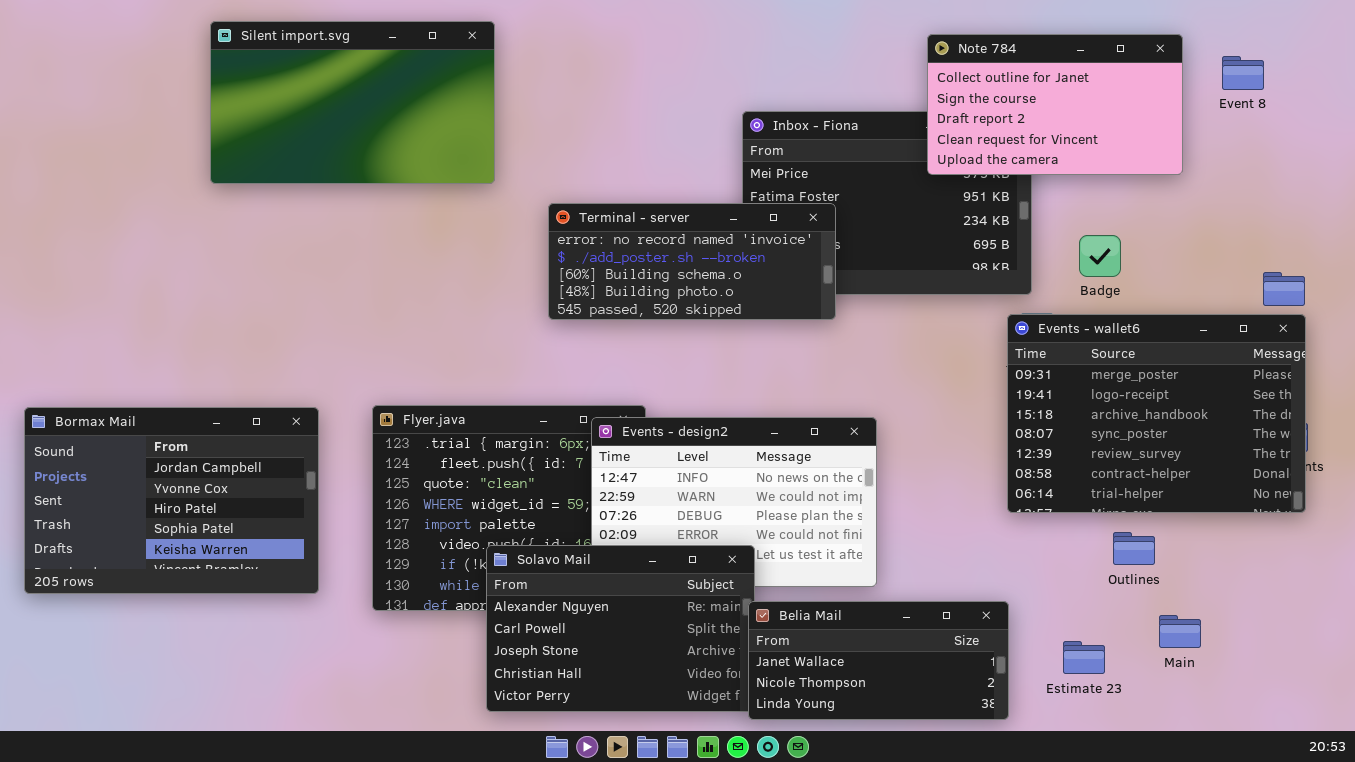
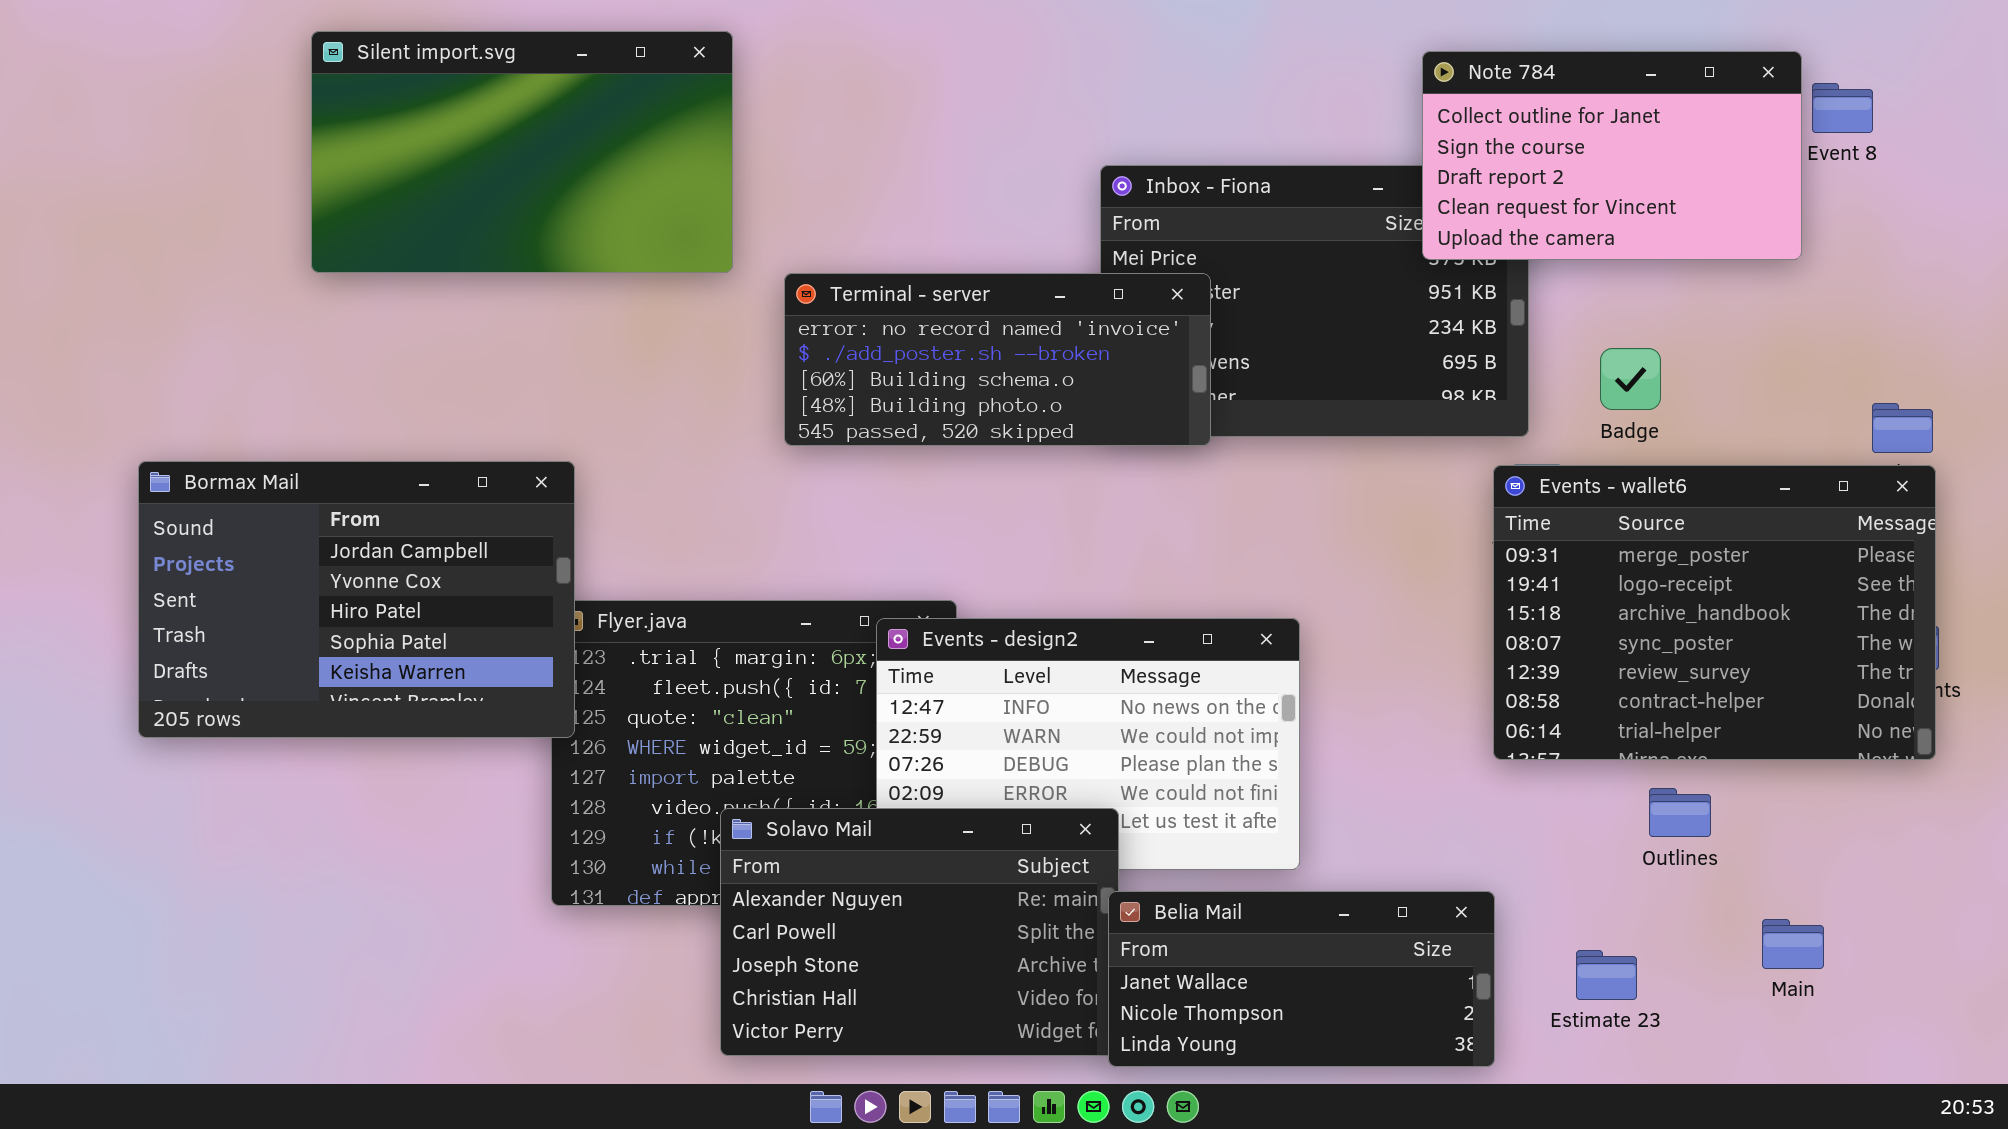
Note 784: [927,34,1183,175] -> [1422,51,1802,260], moved
Terminal - server: [548,203,836,320] -> [784,273,1211,446], moved
Bormax Mail: [24,407,319,594] -> [138,461,575,738], moved
Main: [1159,615,1201,648] -> [1762,919,1824,969], moved

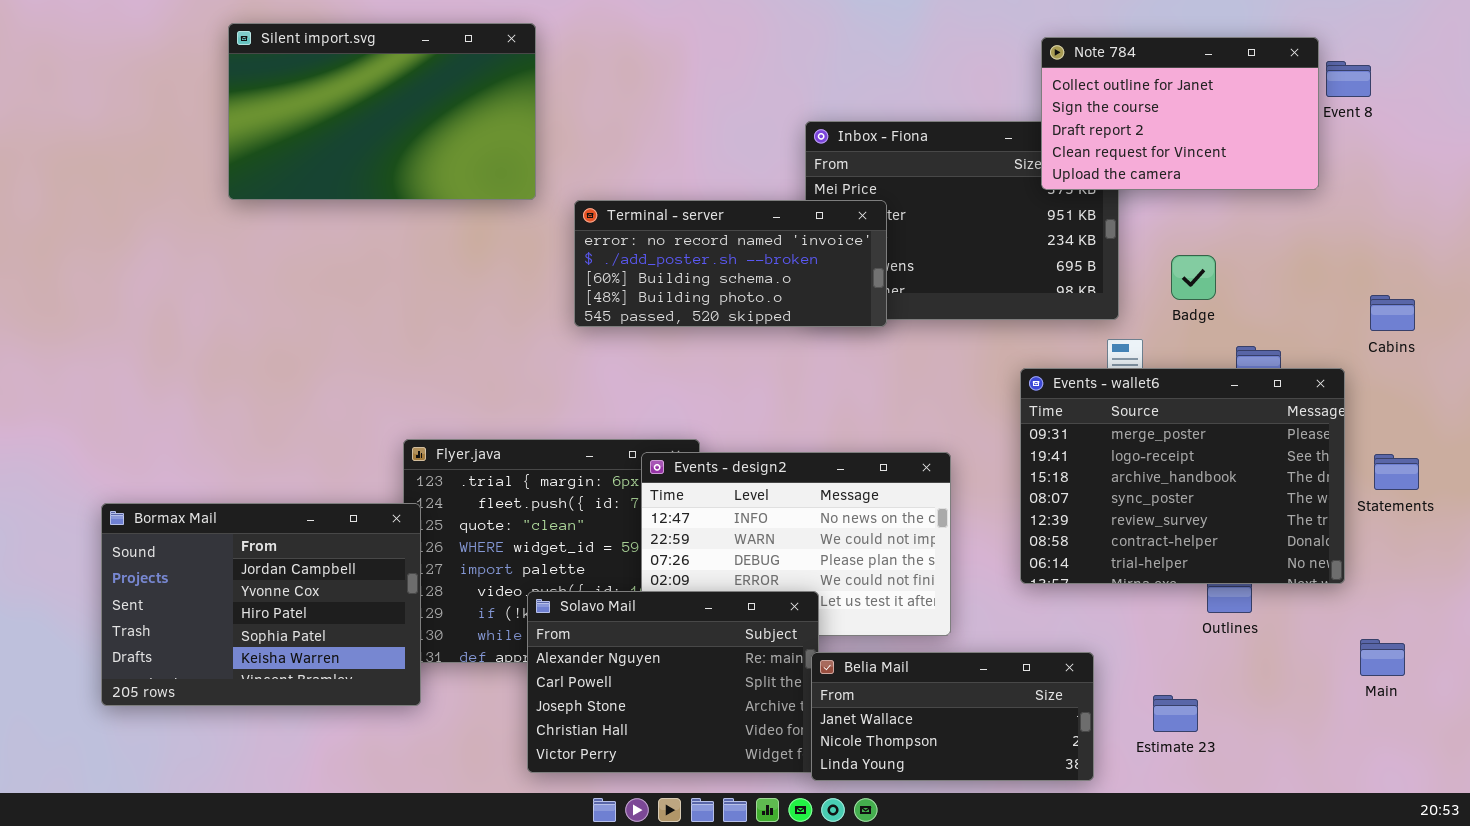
Bormax Mail: [138,461,575,738] -> [101,503,421,706], moved
Events - wallet6: [1493,465,1936,760] -> [1020,368,1345,584], moved
Main: [1762,919,1824,969] -> [1360,639,1405,676], moved

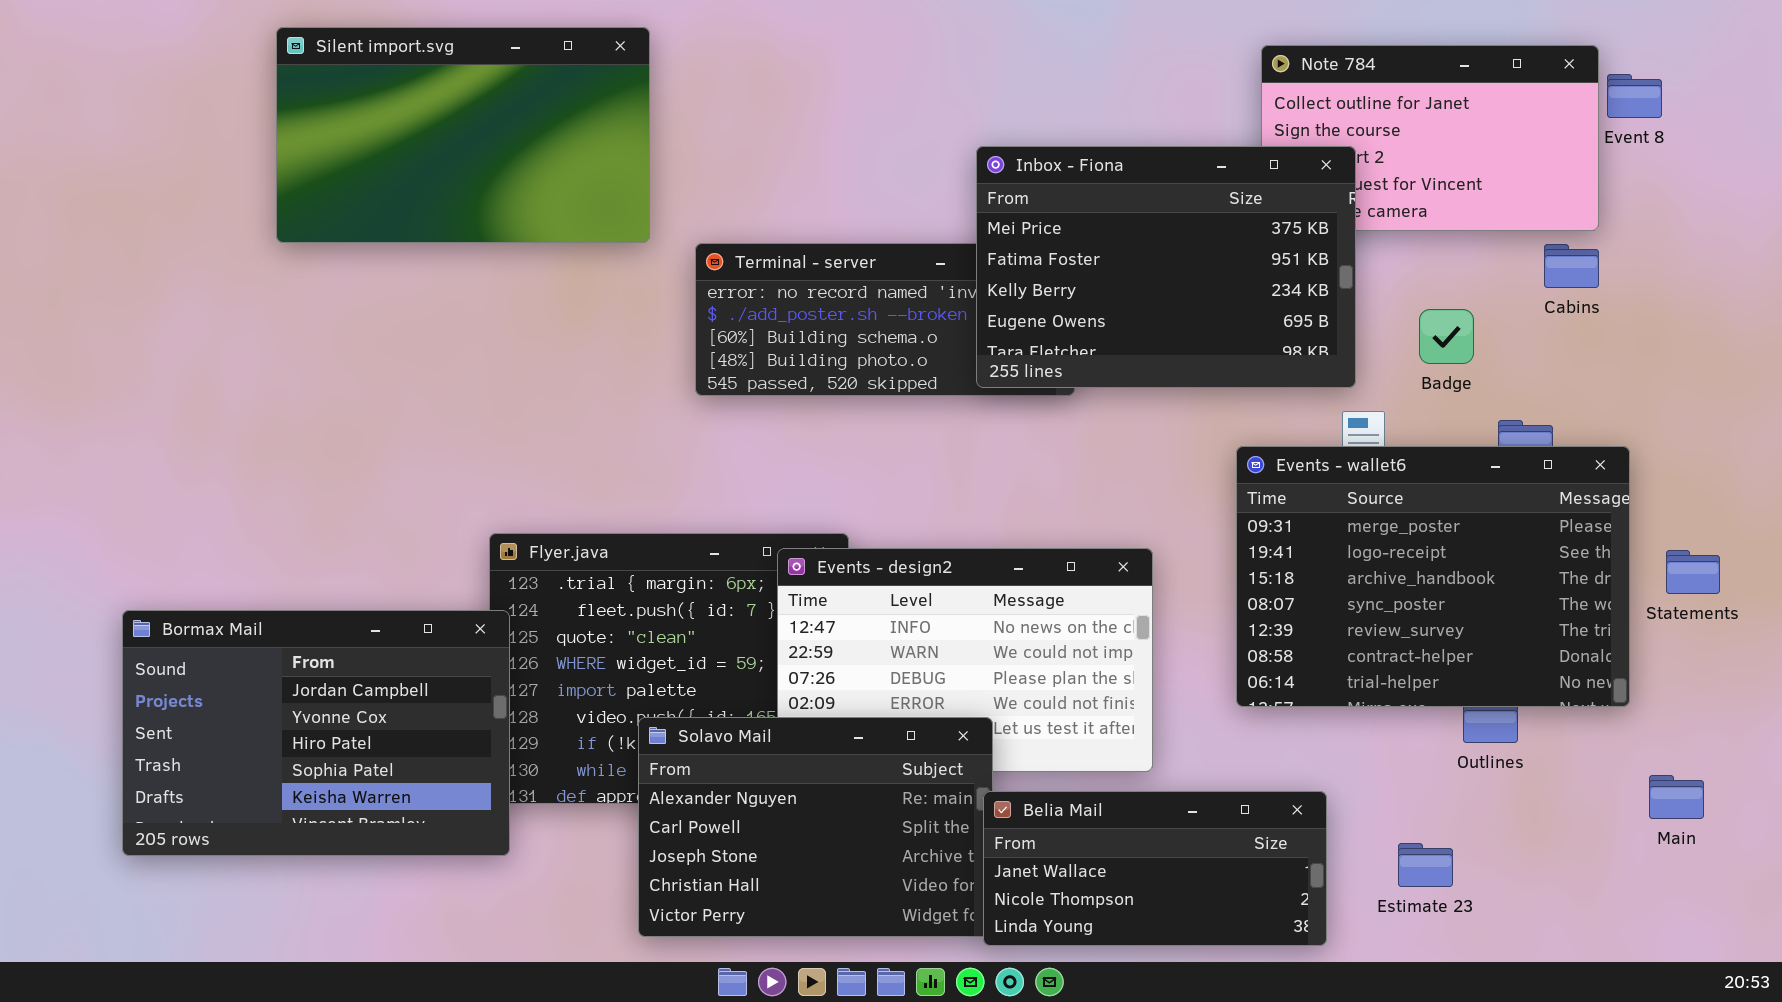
Inbox - Fiona: [805,121,1119,320] -> [976,146,1356,388], raised
Cabins: [1370,295,1415,331] -> [1544,244,1599,288], moved

